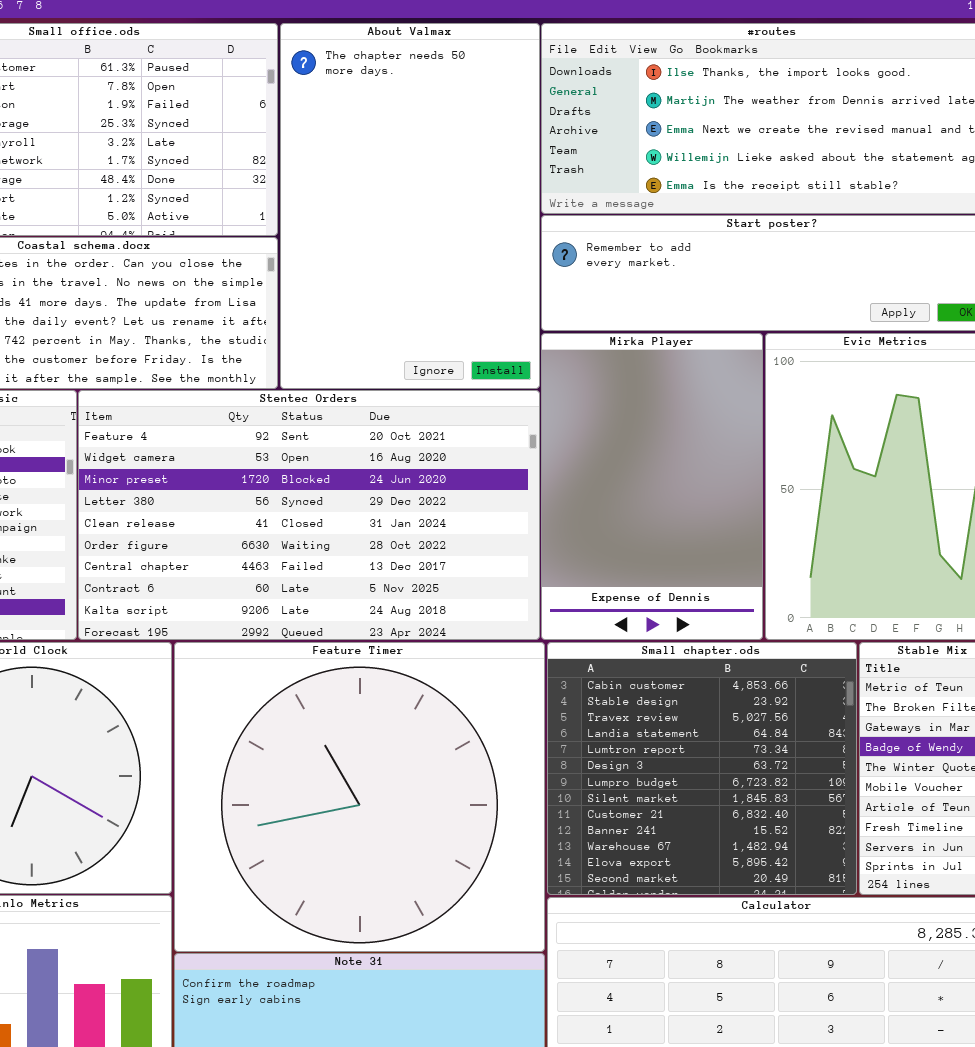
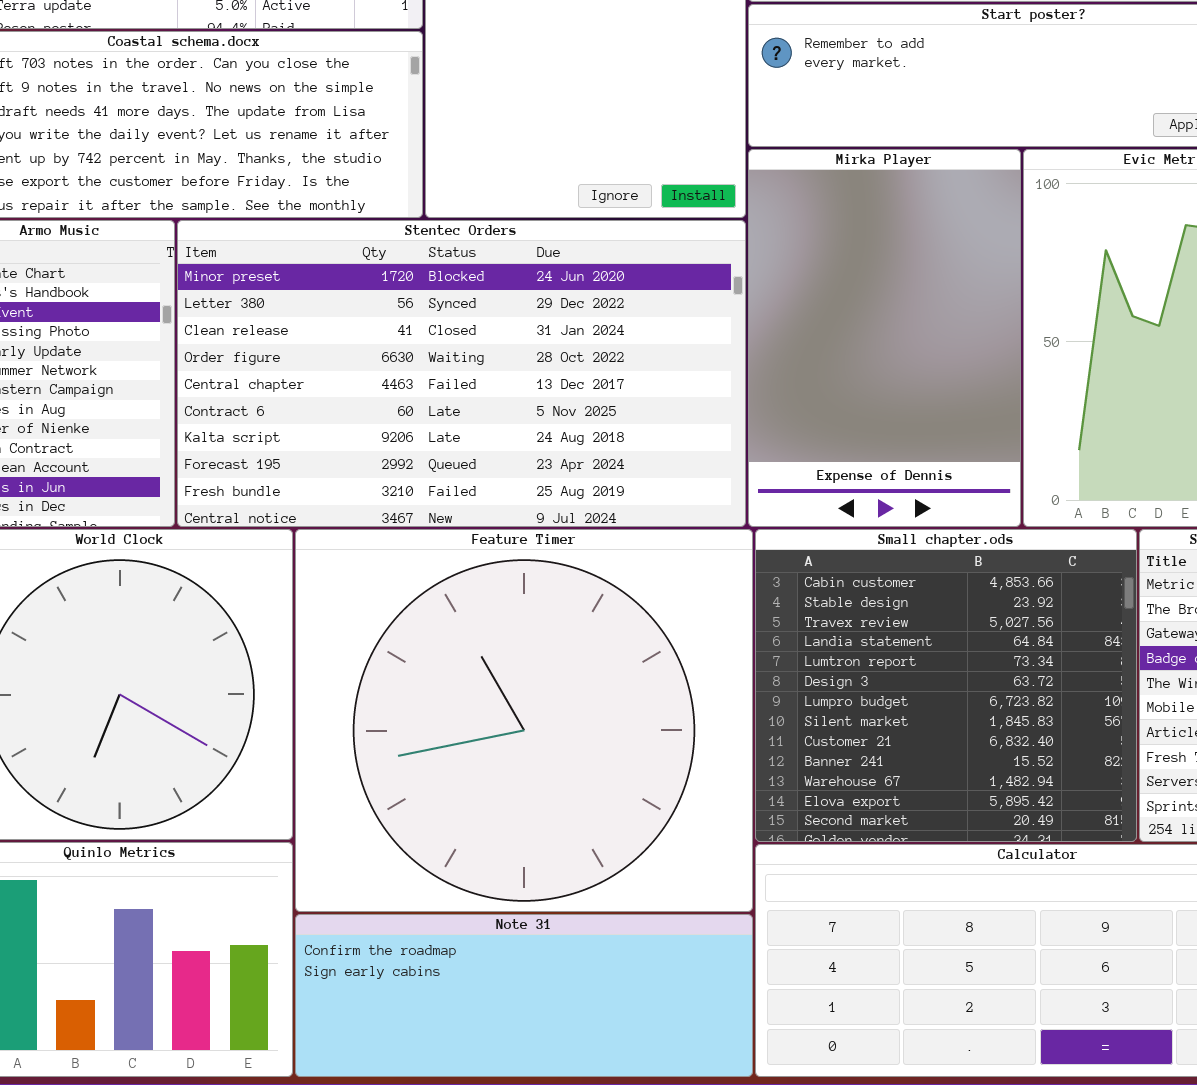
Stentec Orders: [78,390,540,640] -> [177,220,746,527], scrolled down 2 rows

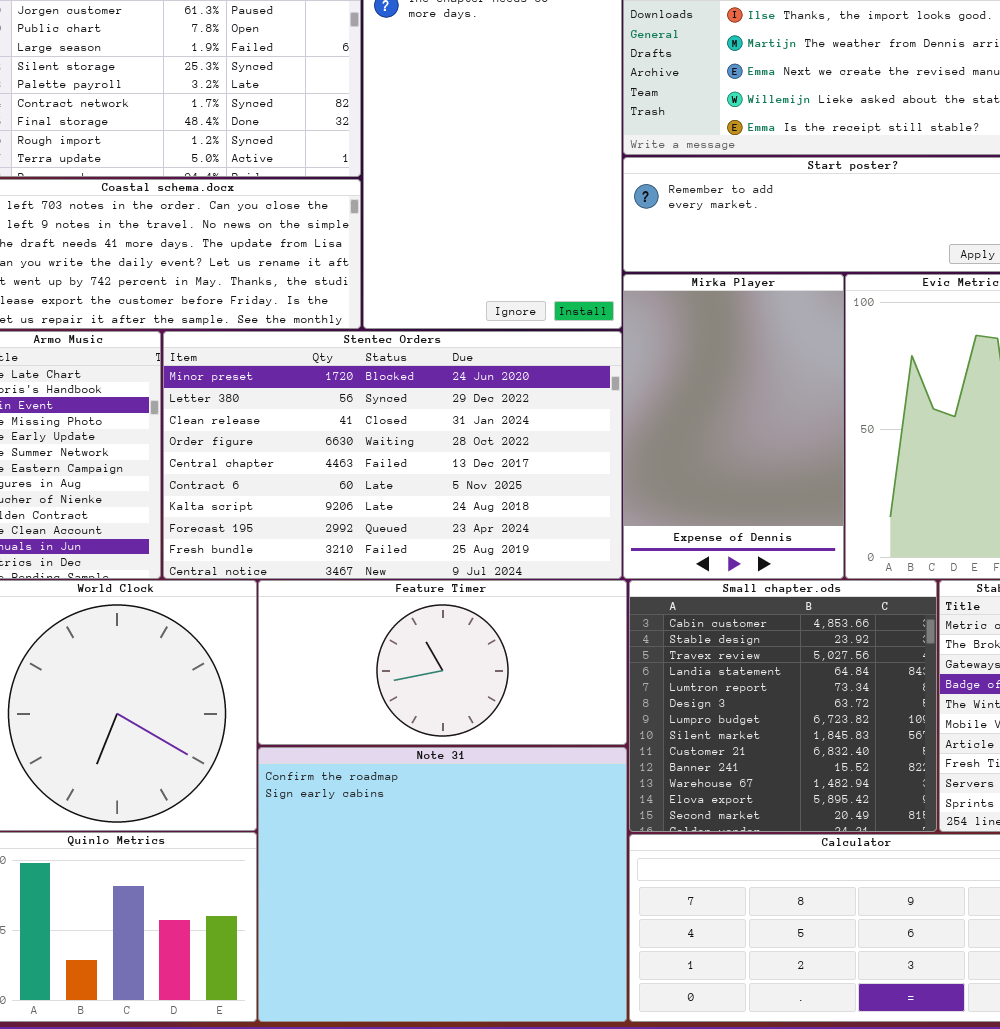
Feature Timer: [295,529,753,912] -> [258,580,627,745], resized
Note 31: [295,914,753,1077] -> [258,747,627,1022], resized

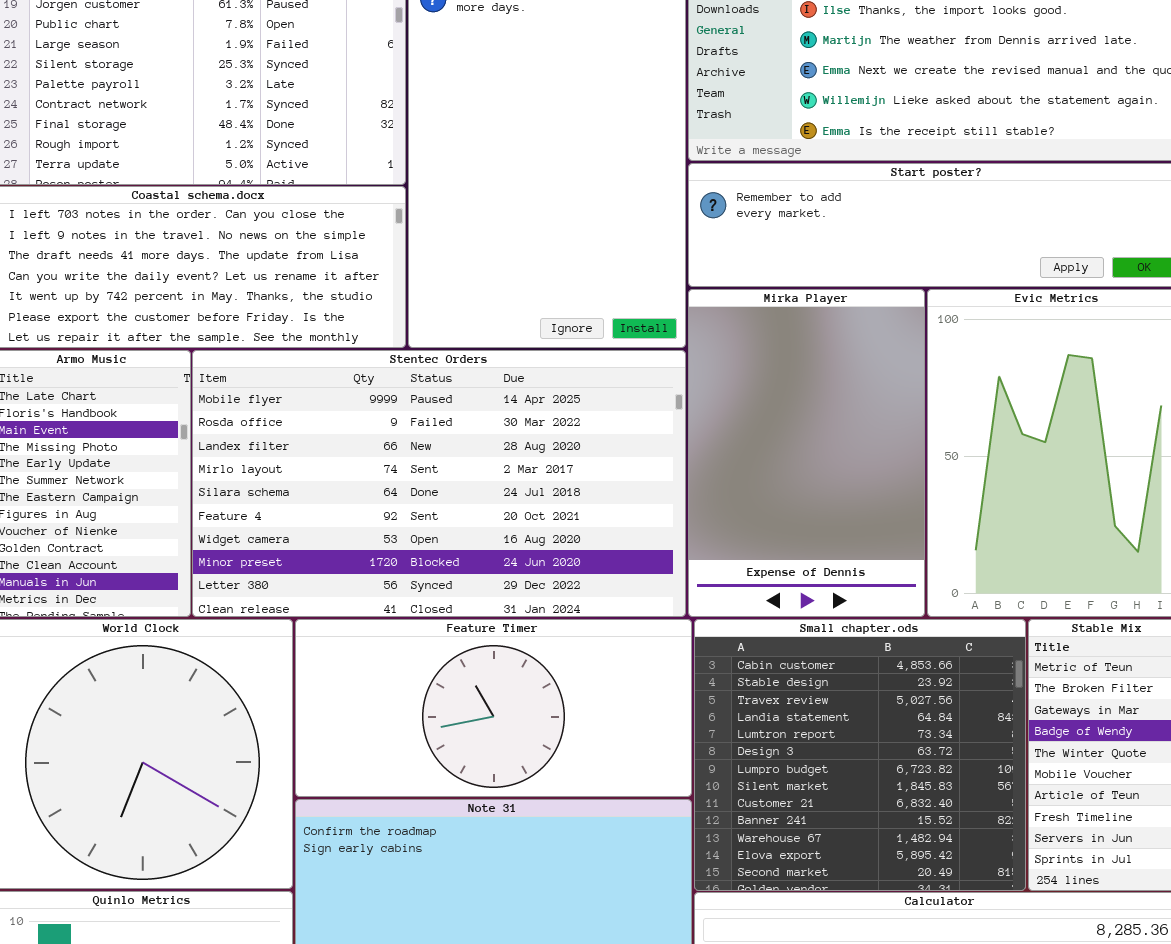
Stentec Orders: [163,331,622,579] -> [192,350,686,617], scrolled up 7 rows

